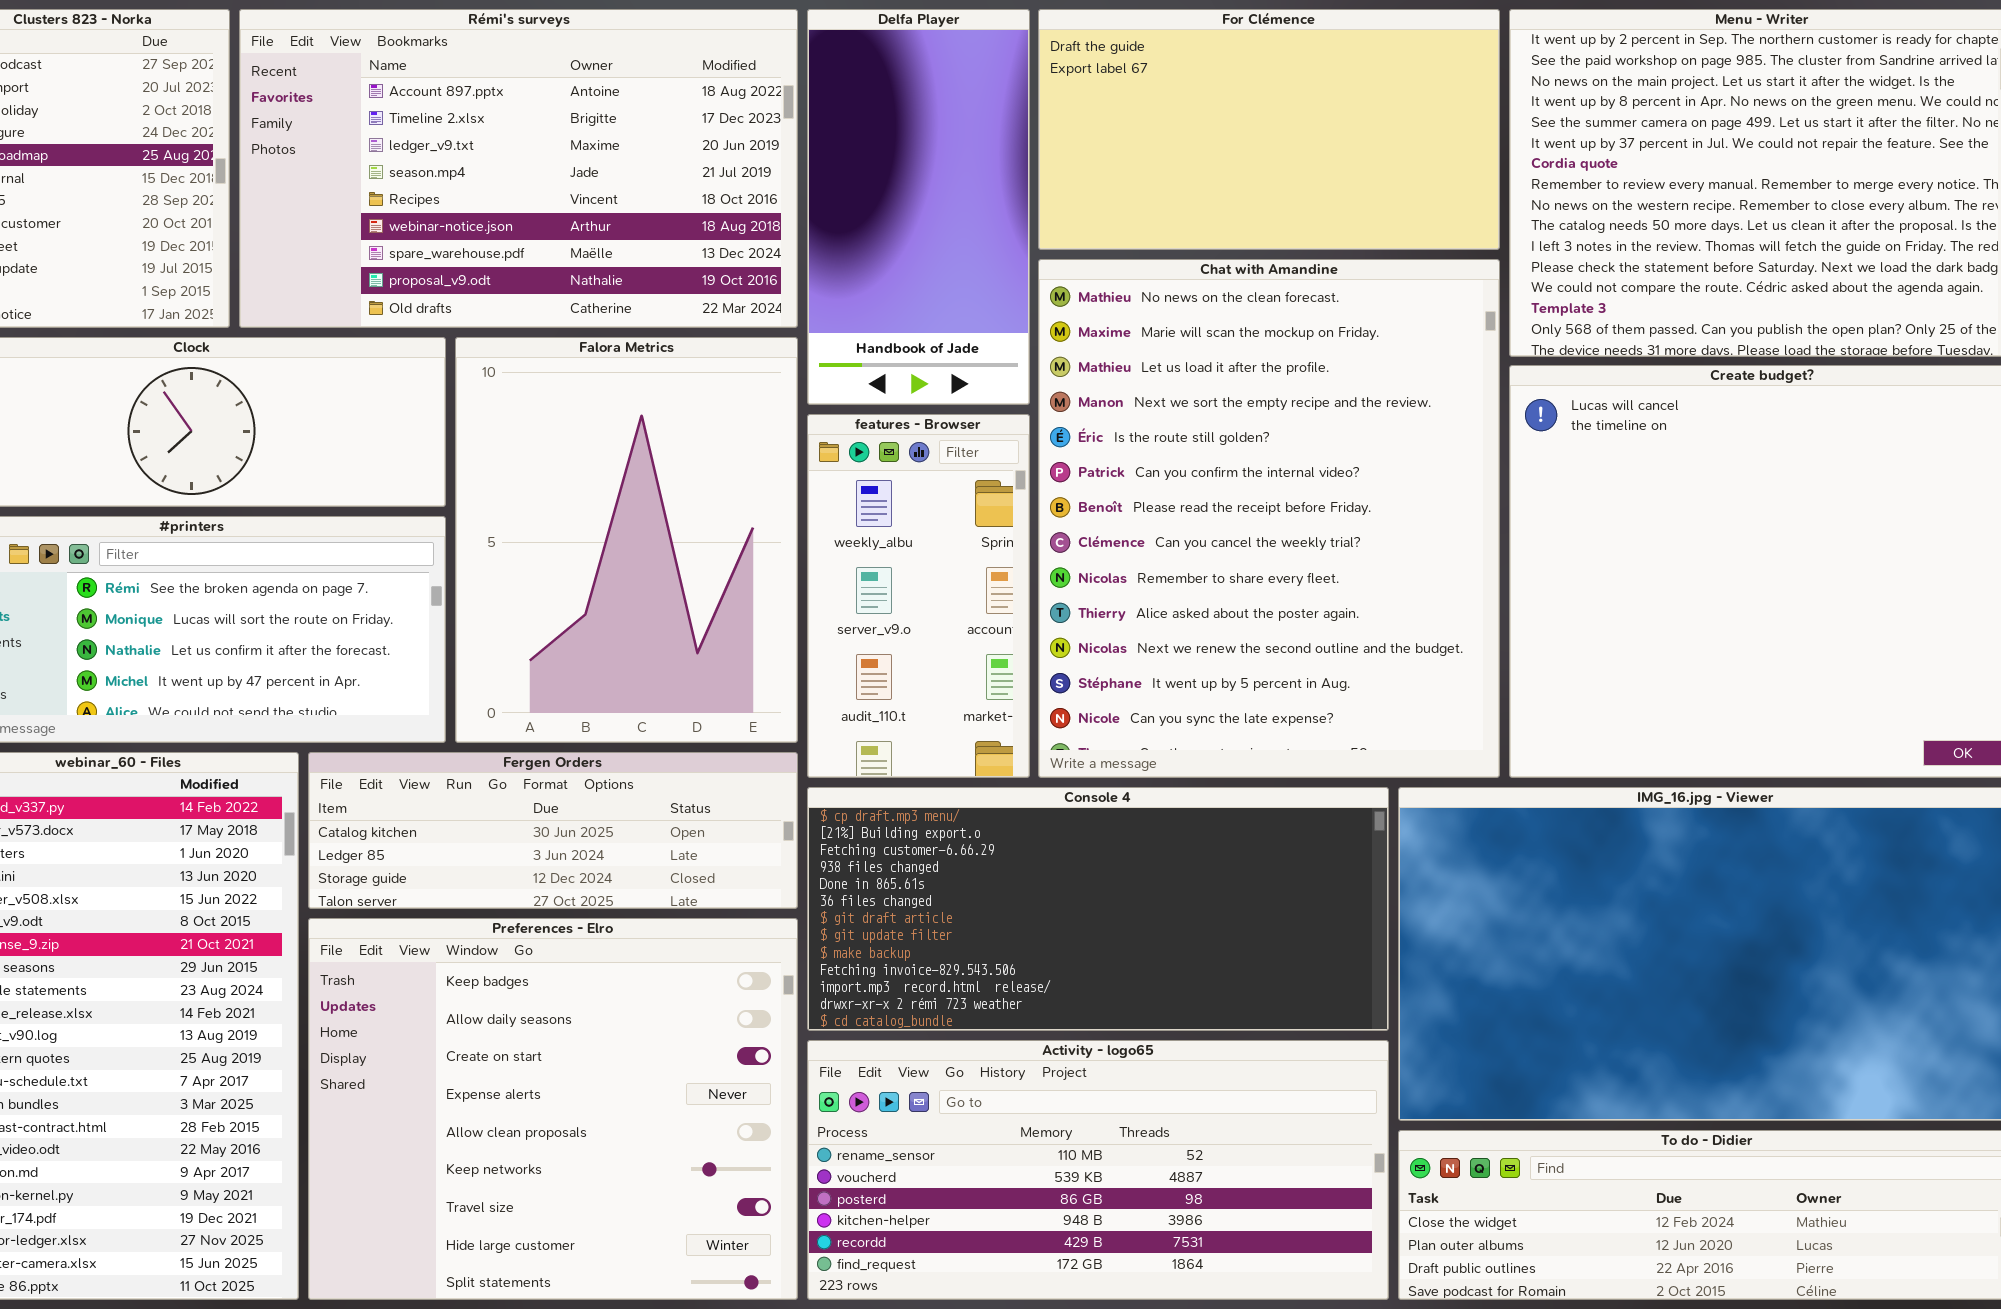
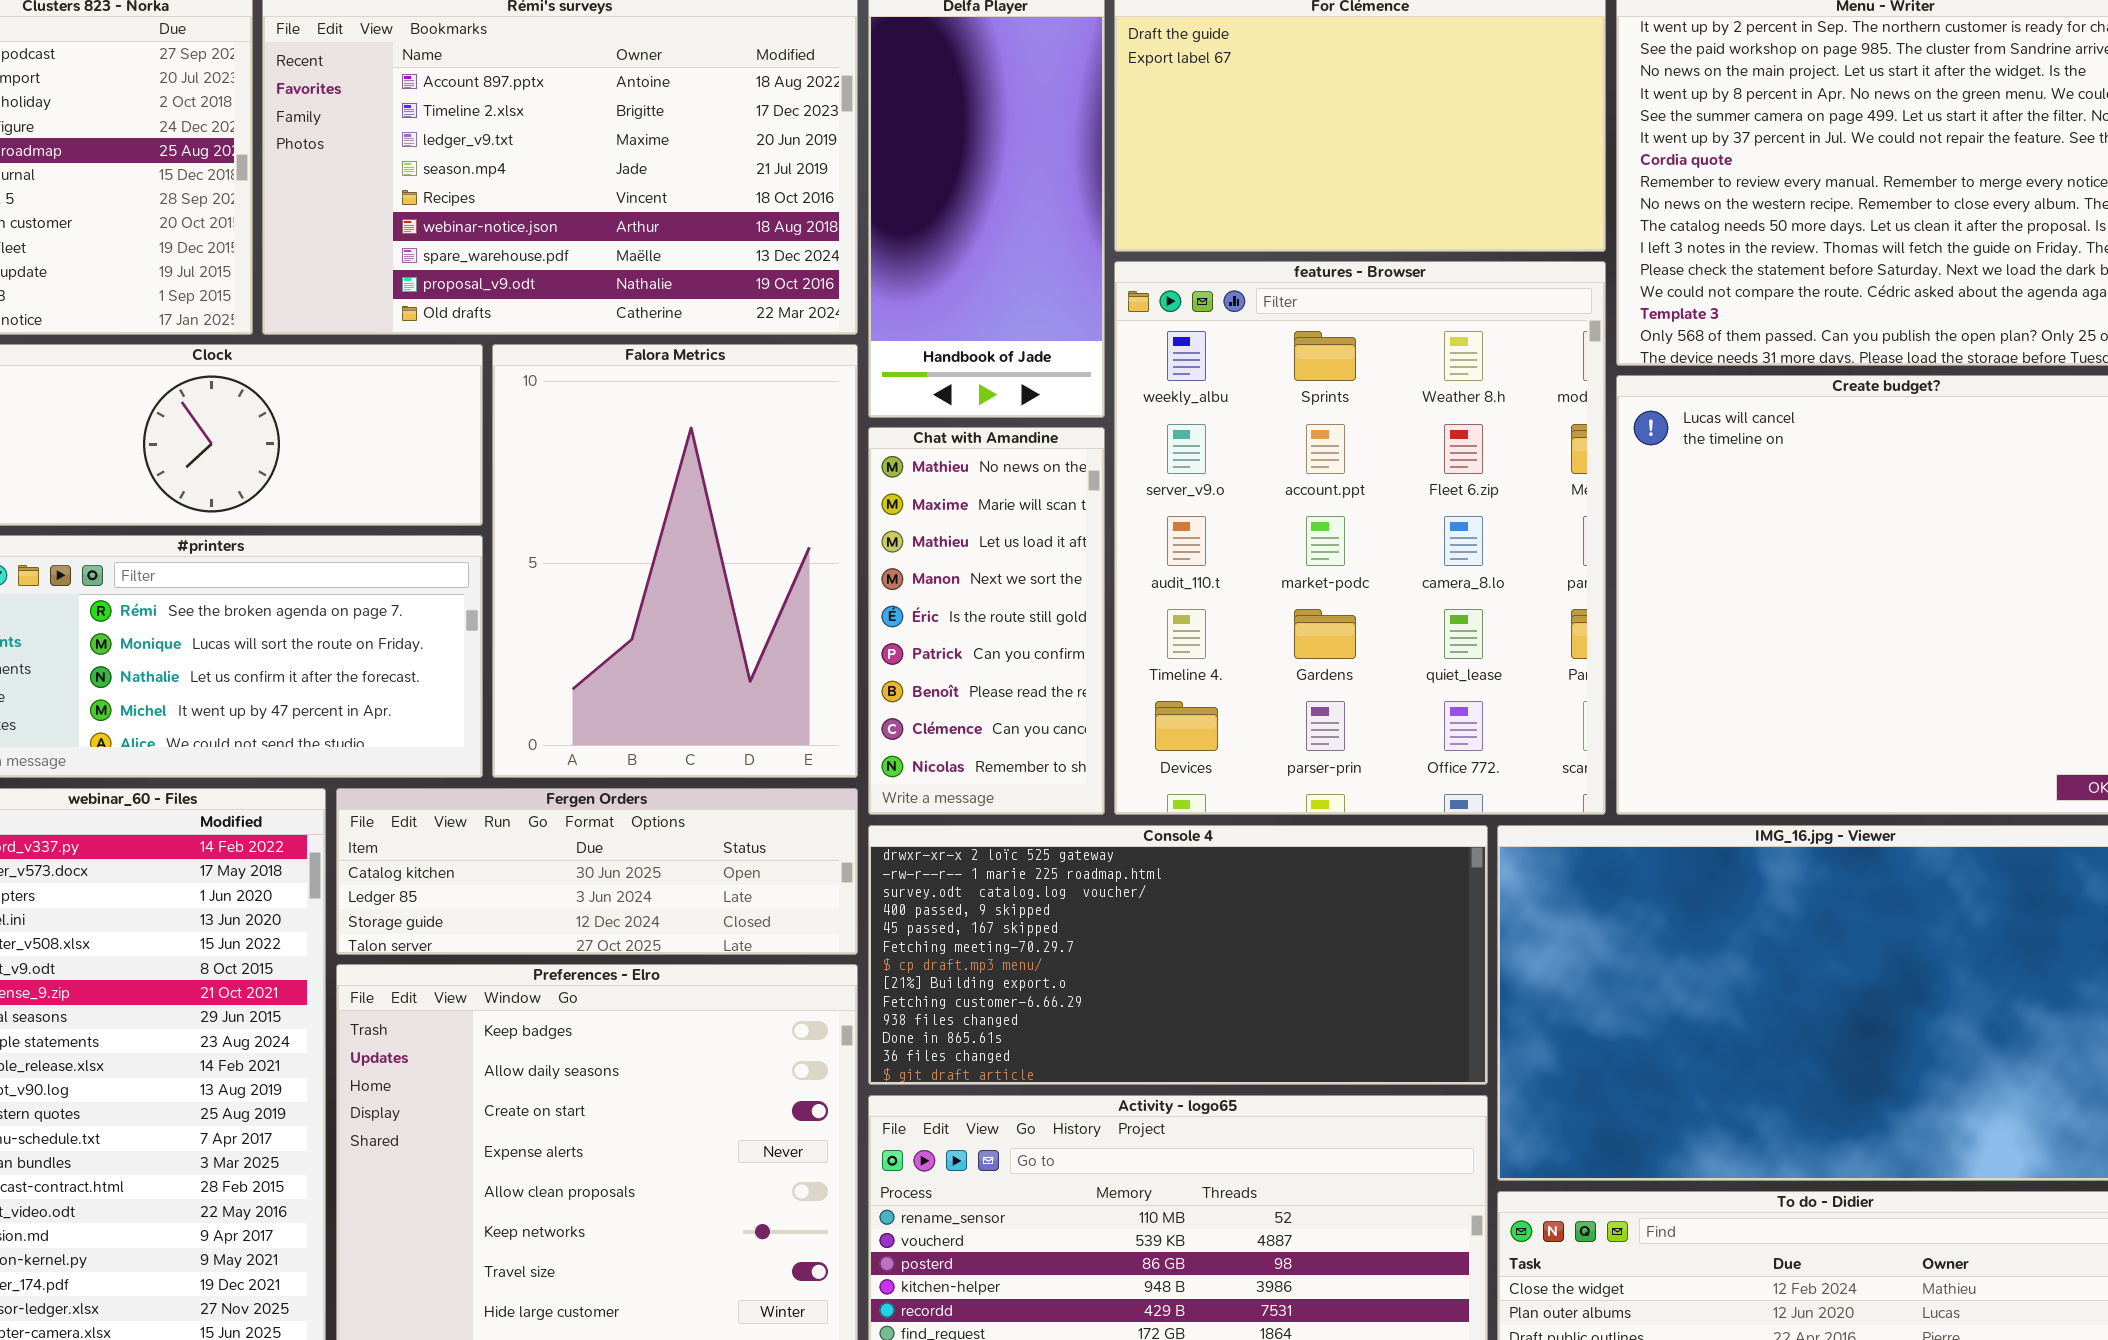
Chat with Amandine: [1038,259,1500,778] -> [868,427,1105,815], moved, resized
features - Browser: [807,414,1030,778] -> [1114,261,1606,815], moved, resized
Console 4: [807,787,1389,1031] -> [868,825,1488,1085], scrolled up 6 rows

